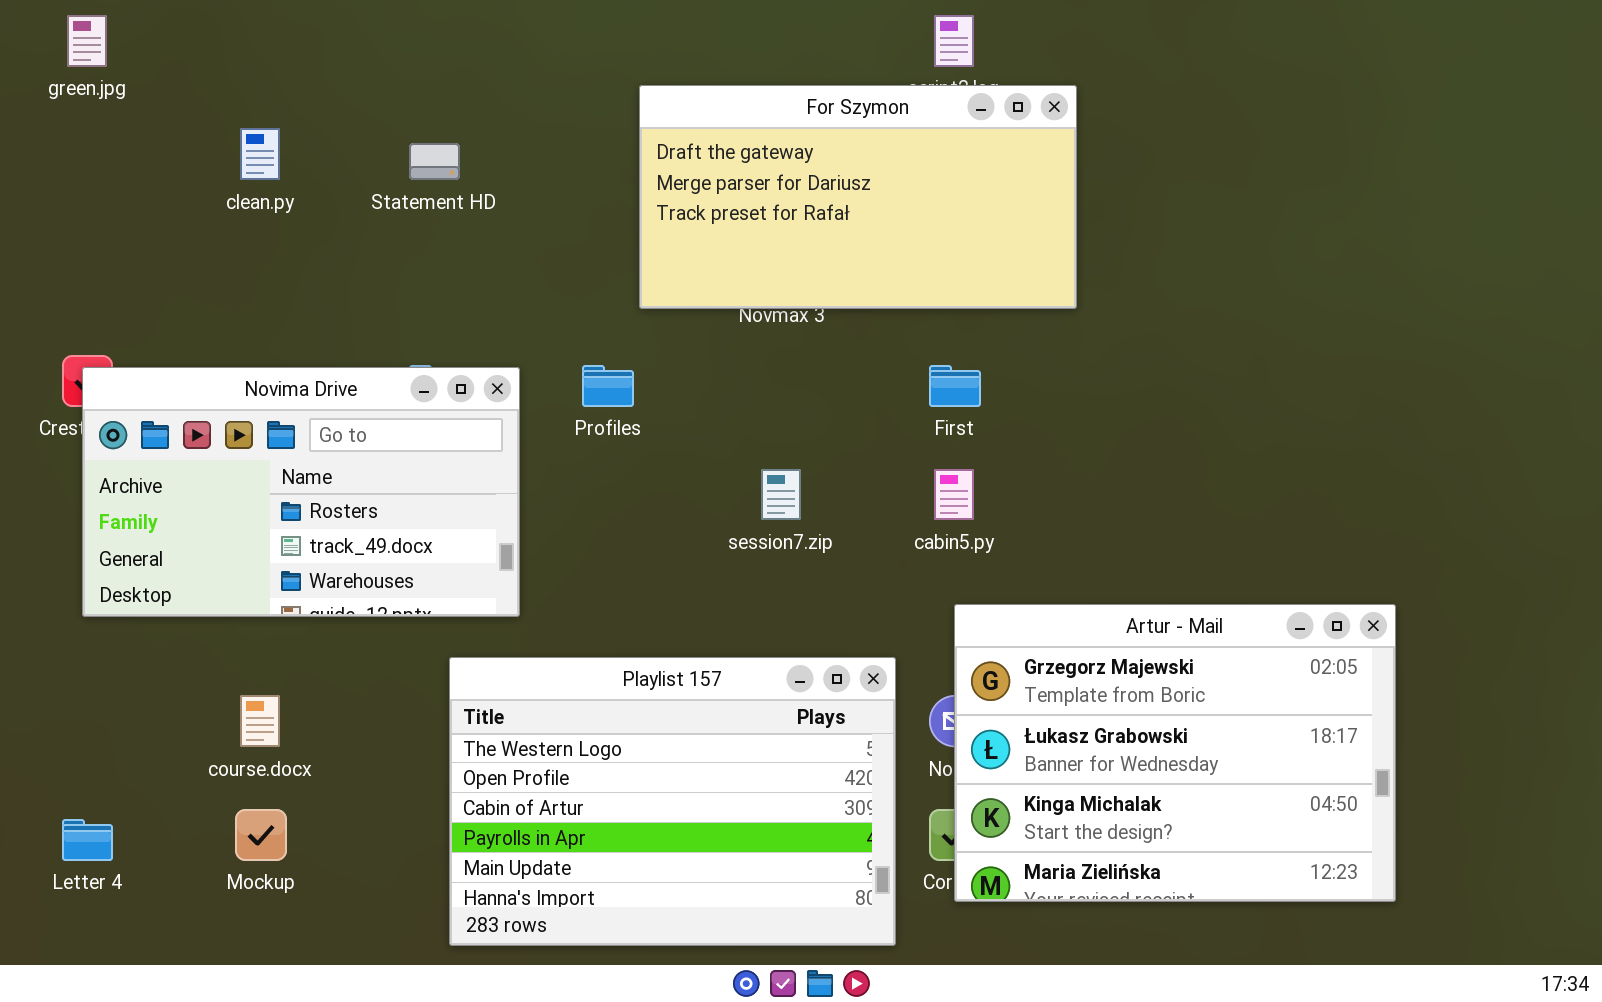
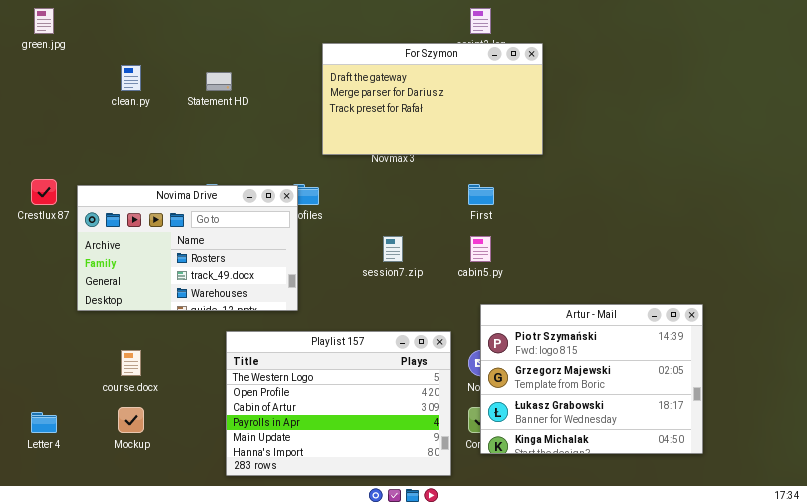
Novima Drive: [82,367,520,617] -> [77,185,298,311], moved
Artur - Mail: [954,604,1396,902] -> [480,304,703,454], scrolled up 1 row

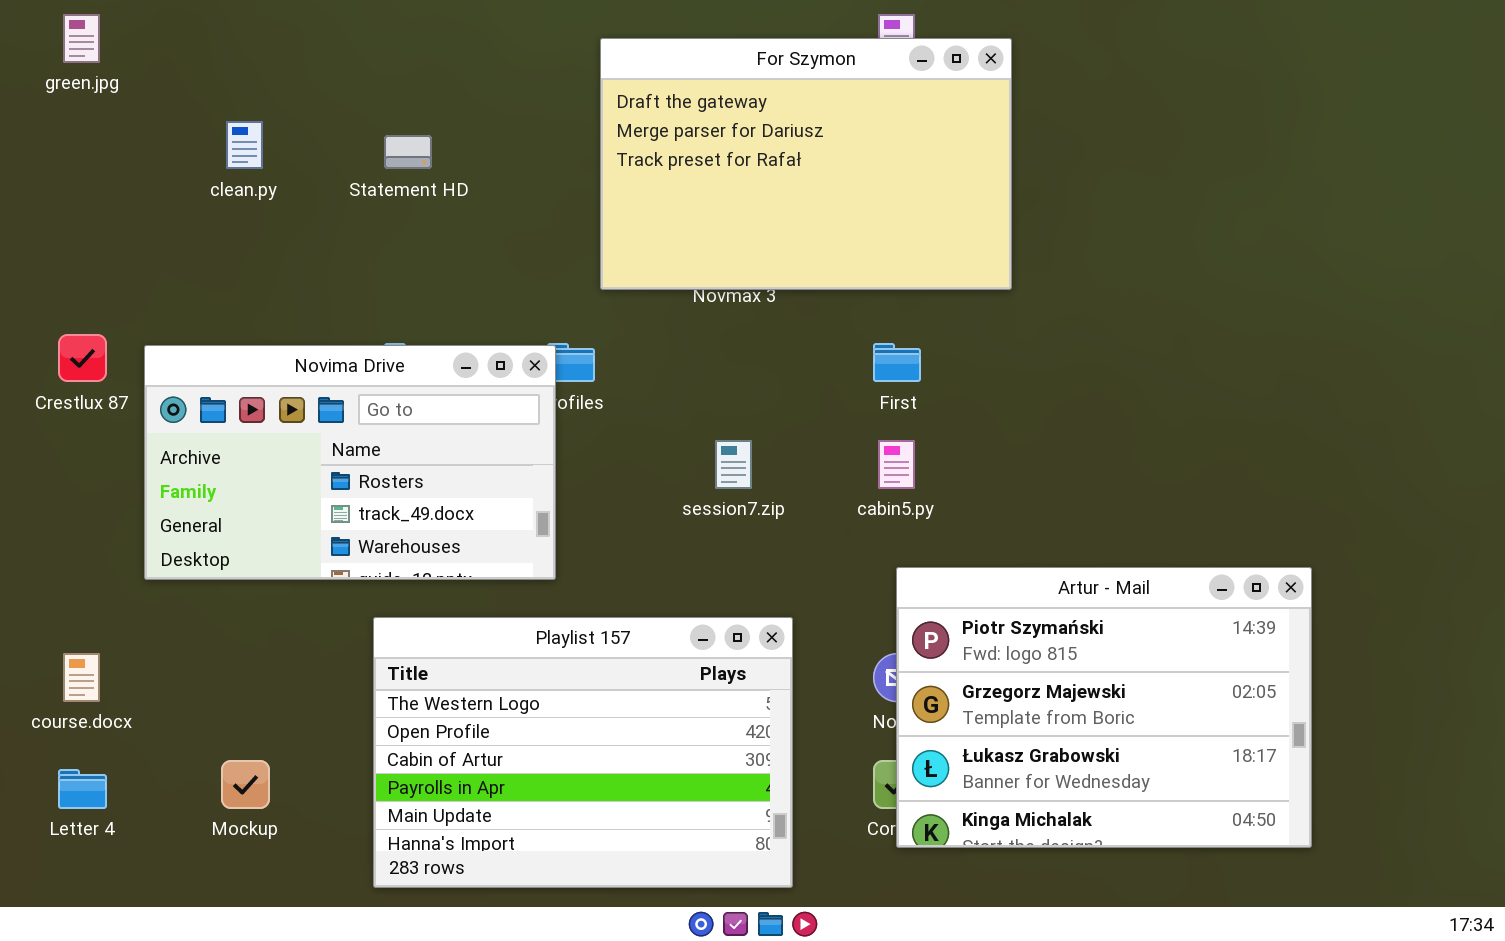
For Szymon: [322,43,543,155] -> [600,38,1012,290], resized
Playlist 157: [226,331,451,476] -> [373,617,793,888], moved
course.docx: [121,350,141,376] -> [63,653,100,702], moved

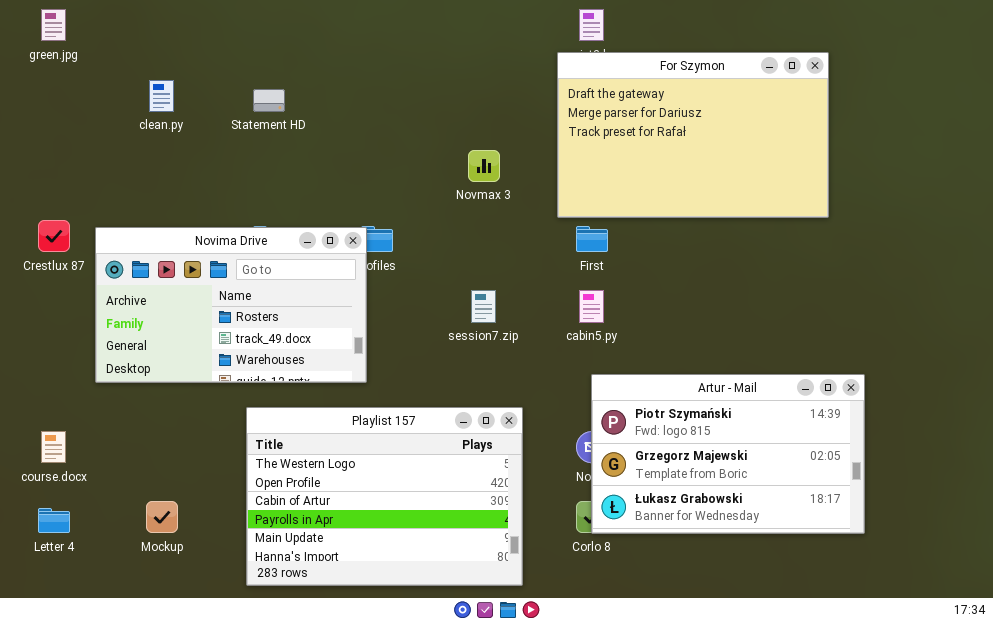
For Szymon: [600,38,1012,290] -> [557,52,829,218], moved
Artur - Mail: [896,567,1312,848] -> [591,374,865,534], resized

